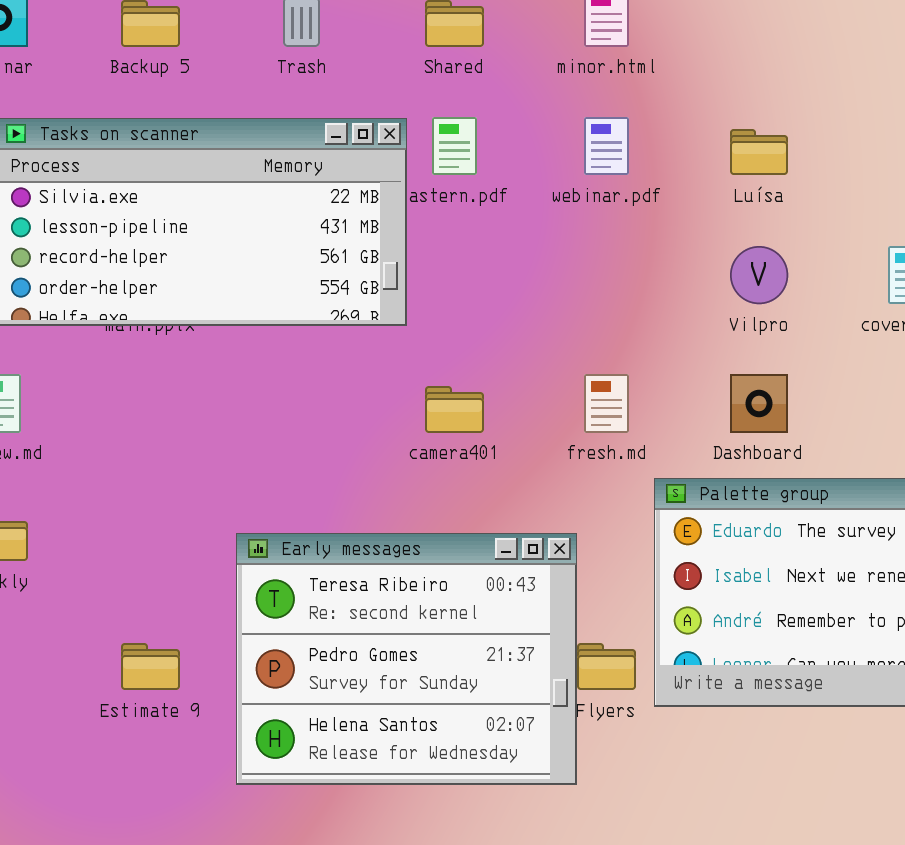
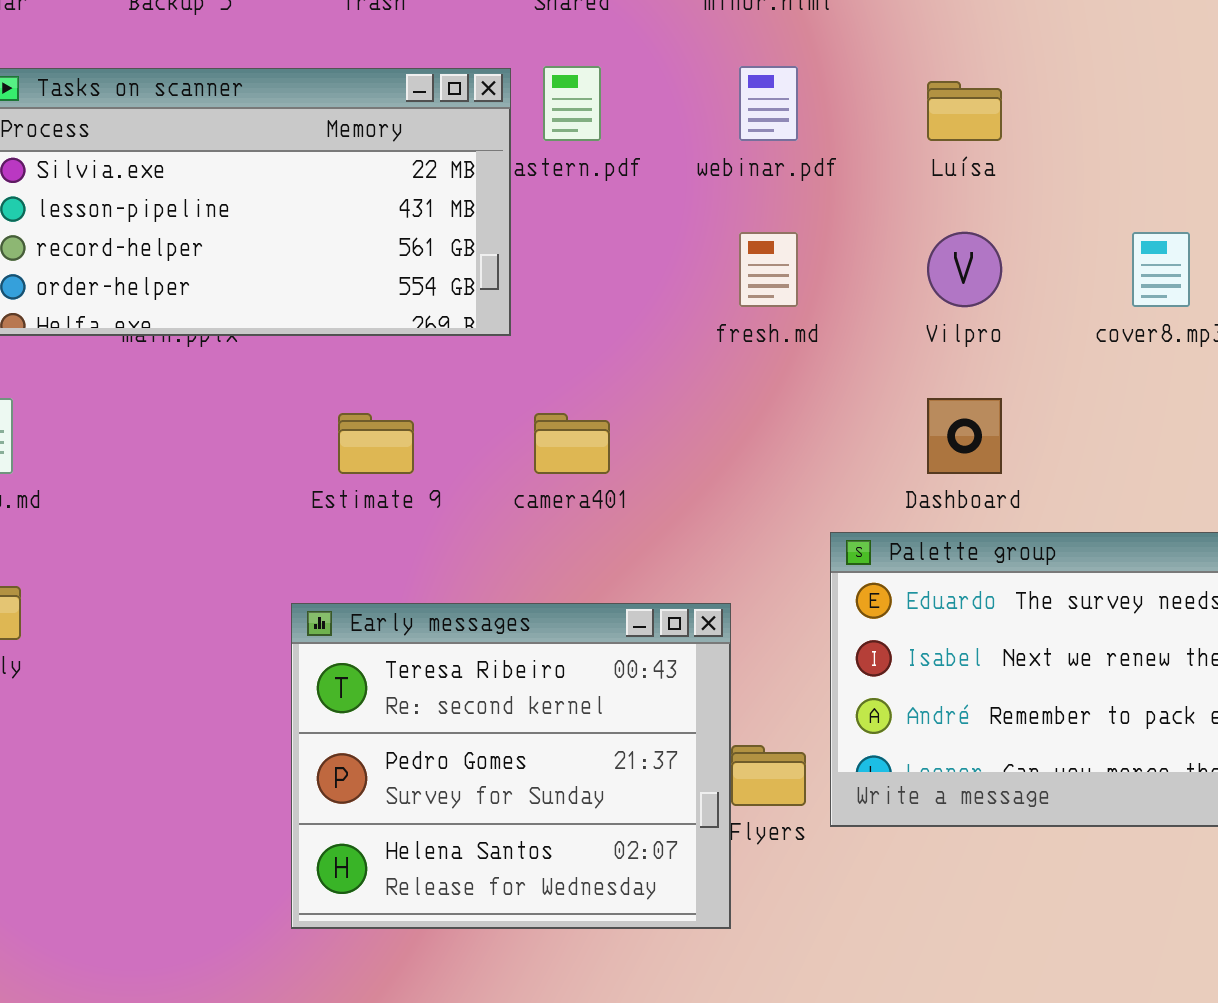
fresh.md: [584,374,629,433] -> [739,232,798,307], moved
Estimate 9: [121,643,180,690] -> [338,413,414,474], moved

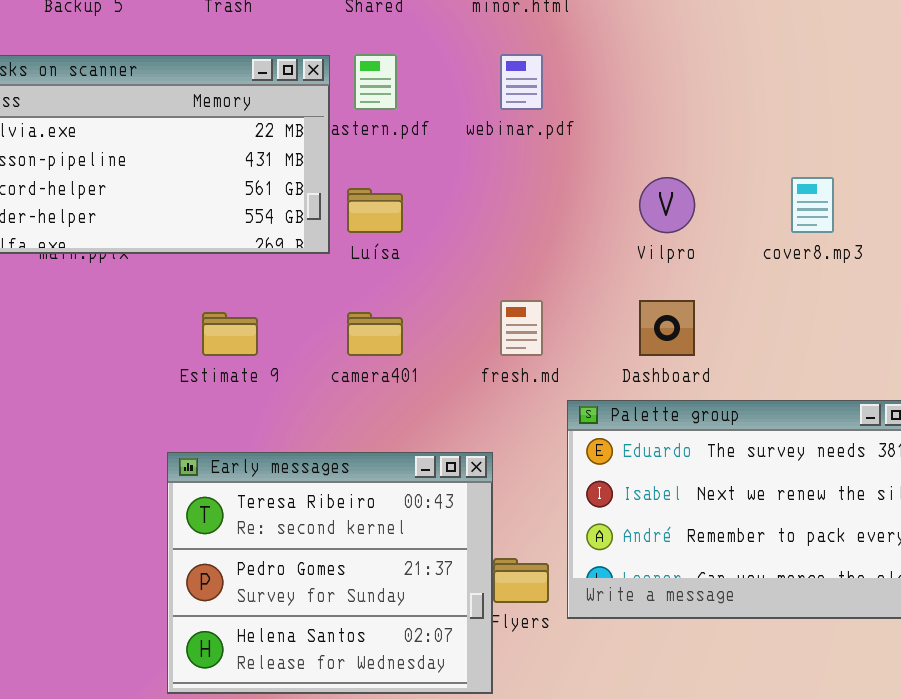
Luísa: [927,81,1002,141] -> [347,188,403,233], moved
fresh.md: [739,232,798,307] -> [500,300,543,356], moved

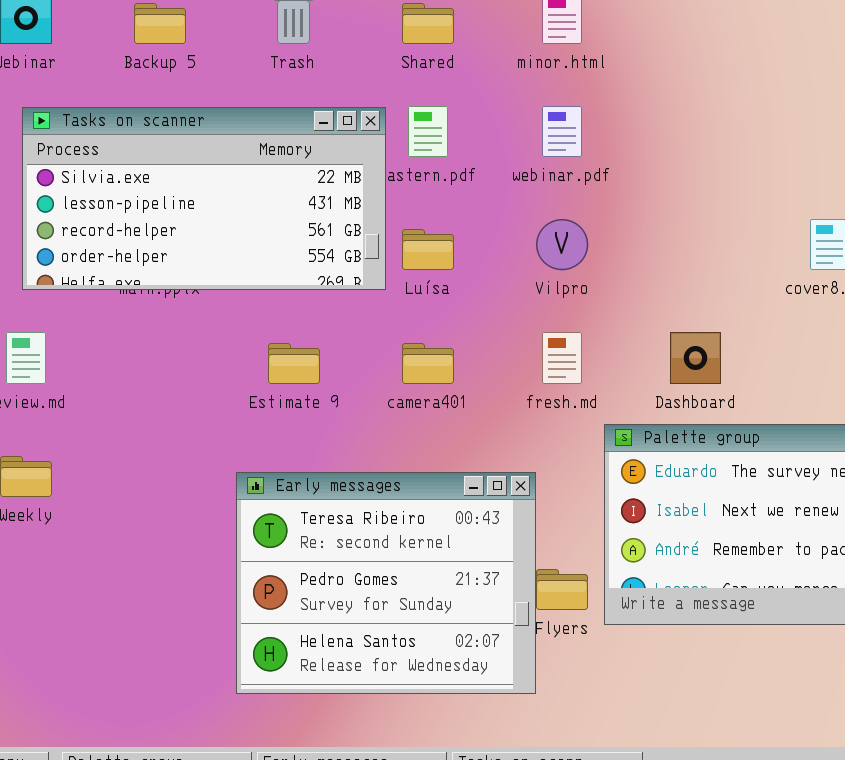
Vilpro: [639,177,695,233] -> [536,219,588,270], moved

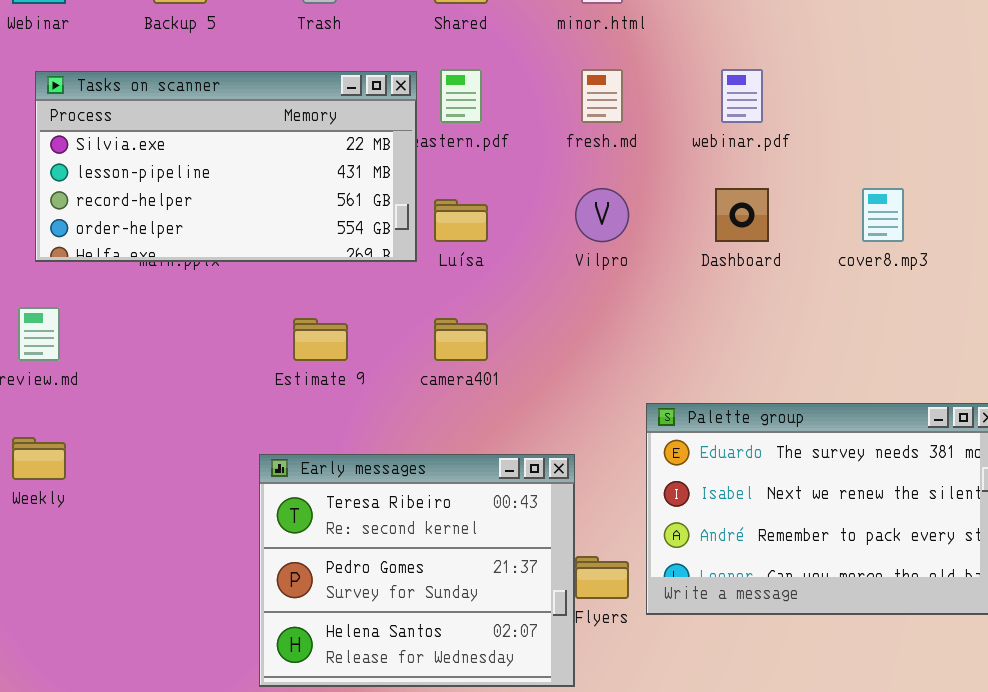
webinar.pdf: [542,106,582,157] -> [721,69,763,123], moved
fresh.md: [542,332,582,384] -> [581,69,623,123], moved
Dashboard: [670,332,721,384] -> [715,188,769,242], moved

